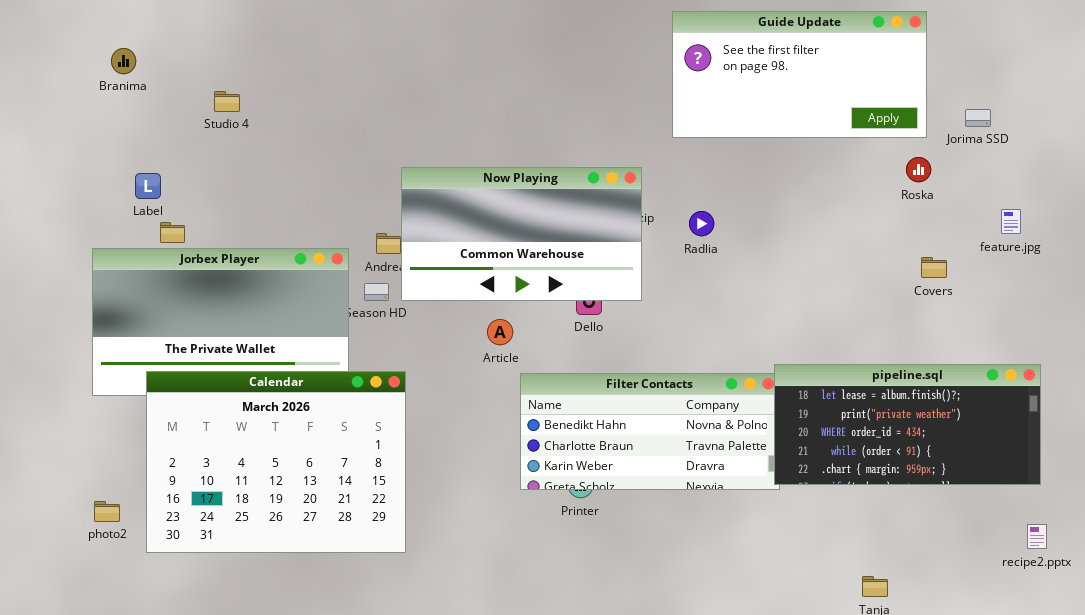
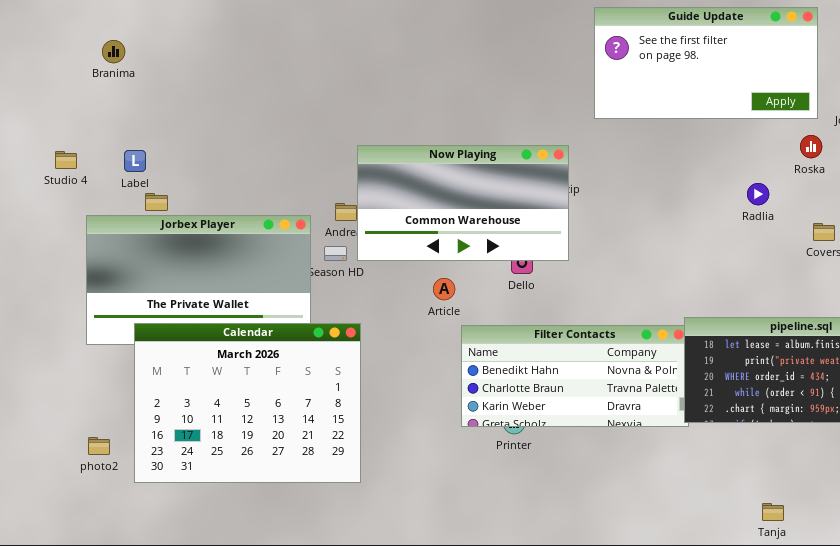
Studio 4: [214,91,240,112] -> [55,151,77,169], moved
Radlia: [689,211,714,236] -> [747,183,769,205], moved

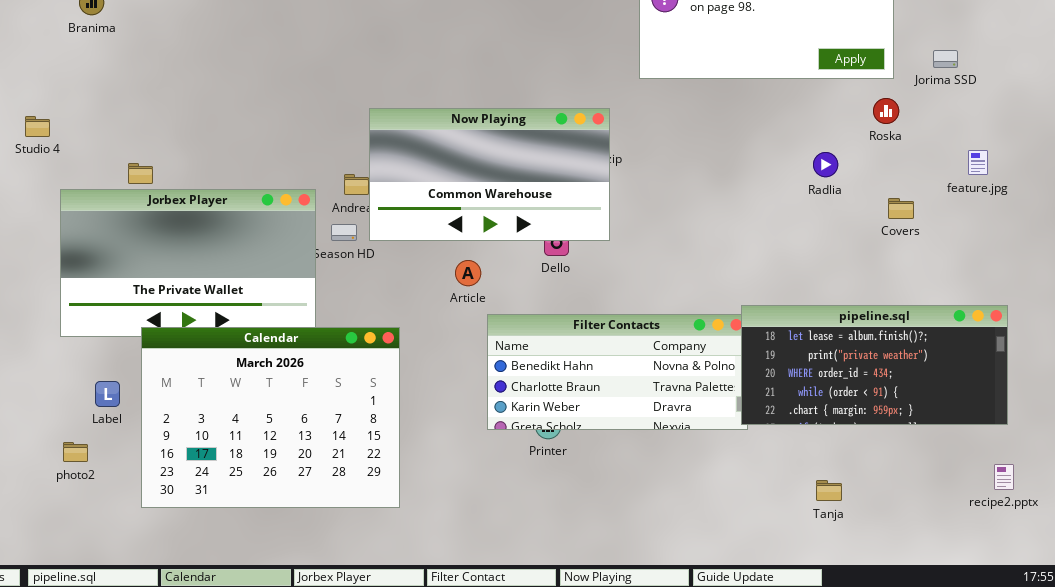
Label: [124,150,146,172] -> [95,381,120,407], moved
Calendar: [134,323,361,483] -> [141,327,400,508], moved
Tanja: [762,503,784,521] -> [816,480,842,501], moved

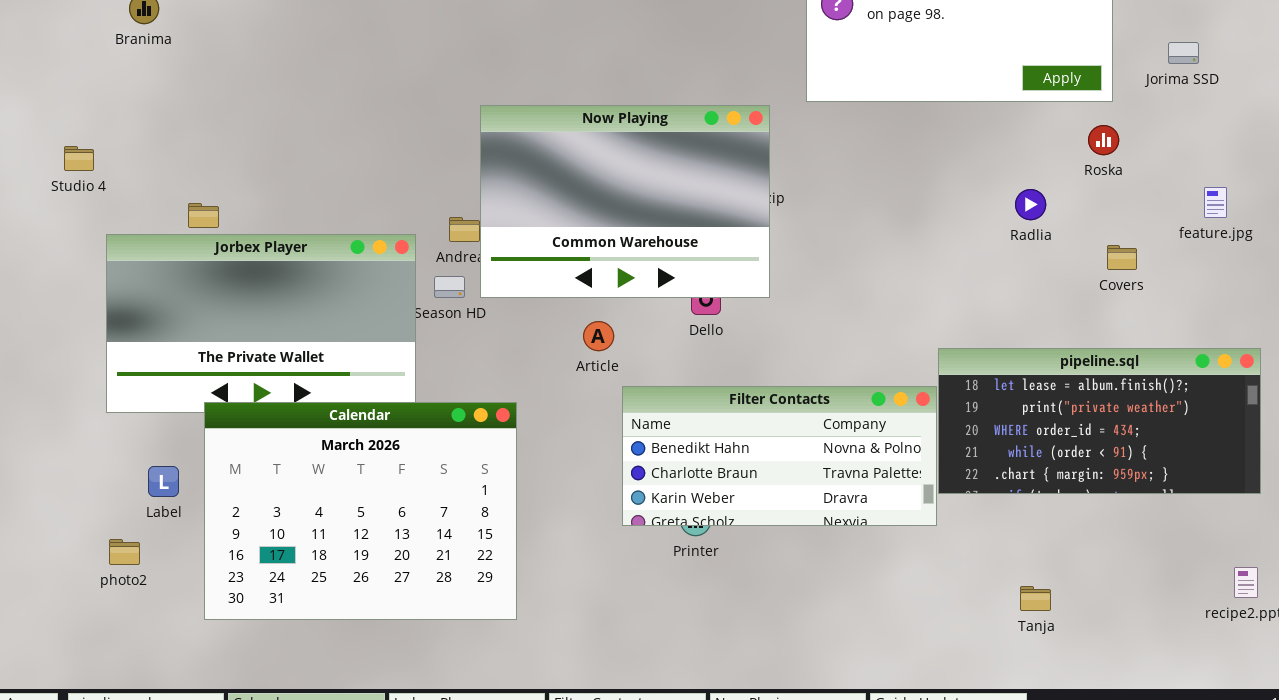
Jorima SSD: [933,50,958,68] -> [1168,42,1199,64], moved
Now Playing: [369,108,610,241] -> [480,105,770,298], resized
pipeline.sql: [741,305,1008,425] -> [938,348,1261,494], moved

